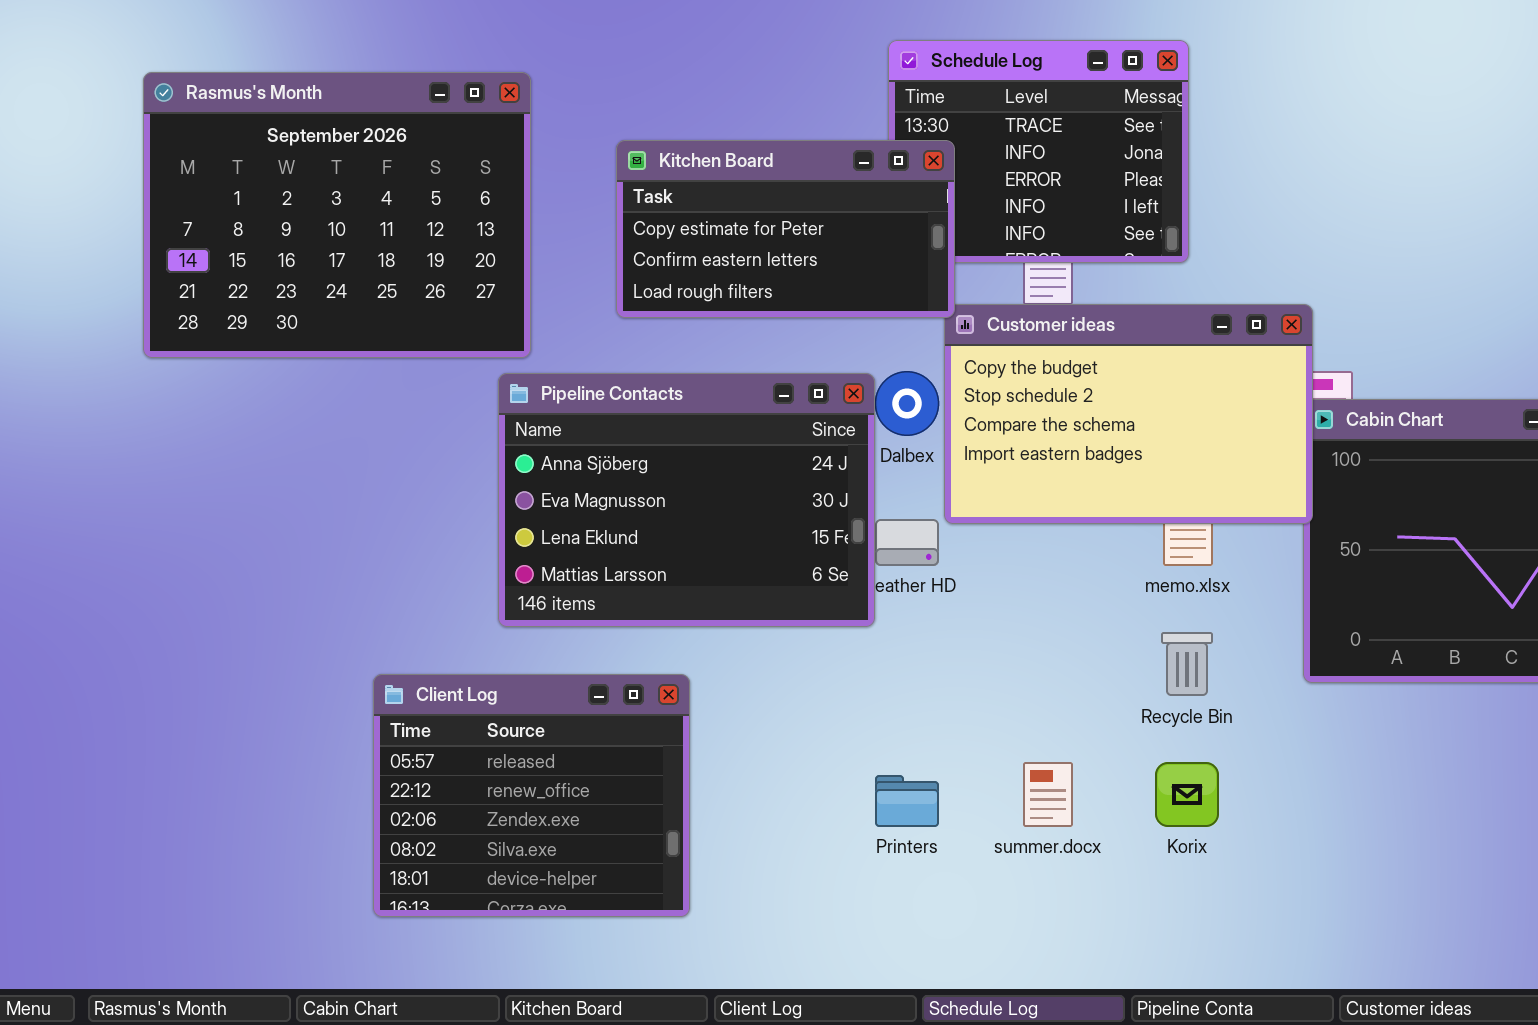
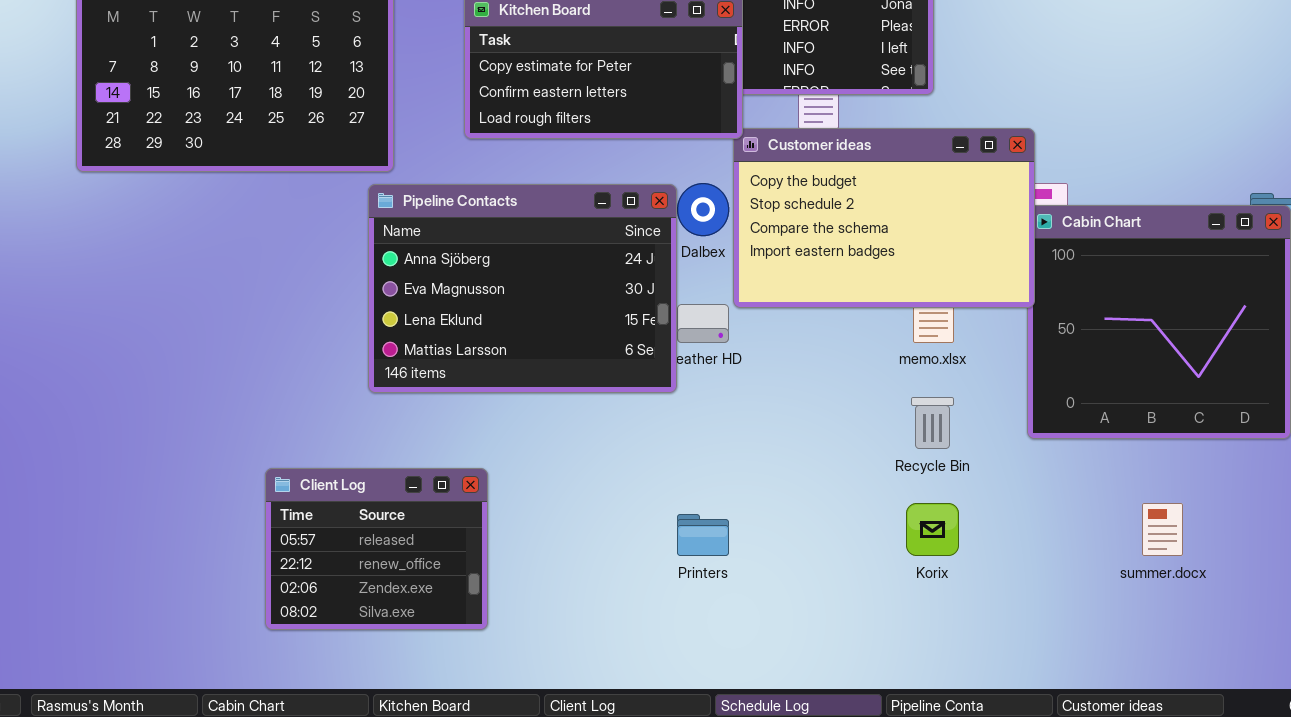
Client Log: [373,674,690,917] -> [265,468,488,630], resized
summer.docx: [1023,762,1073,827] -> [1142,503,1183,556], moved

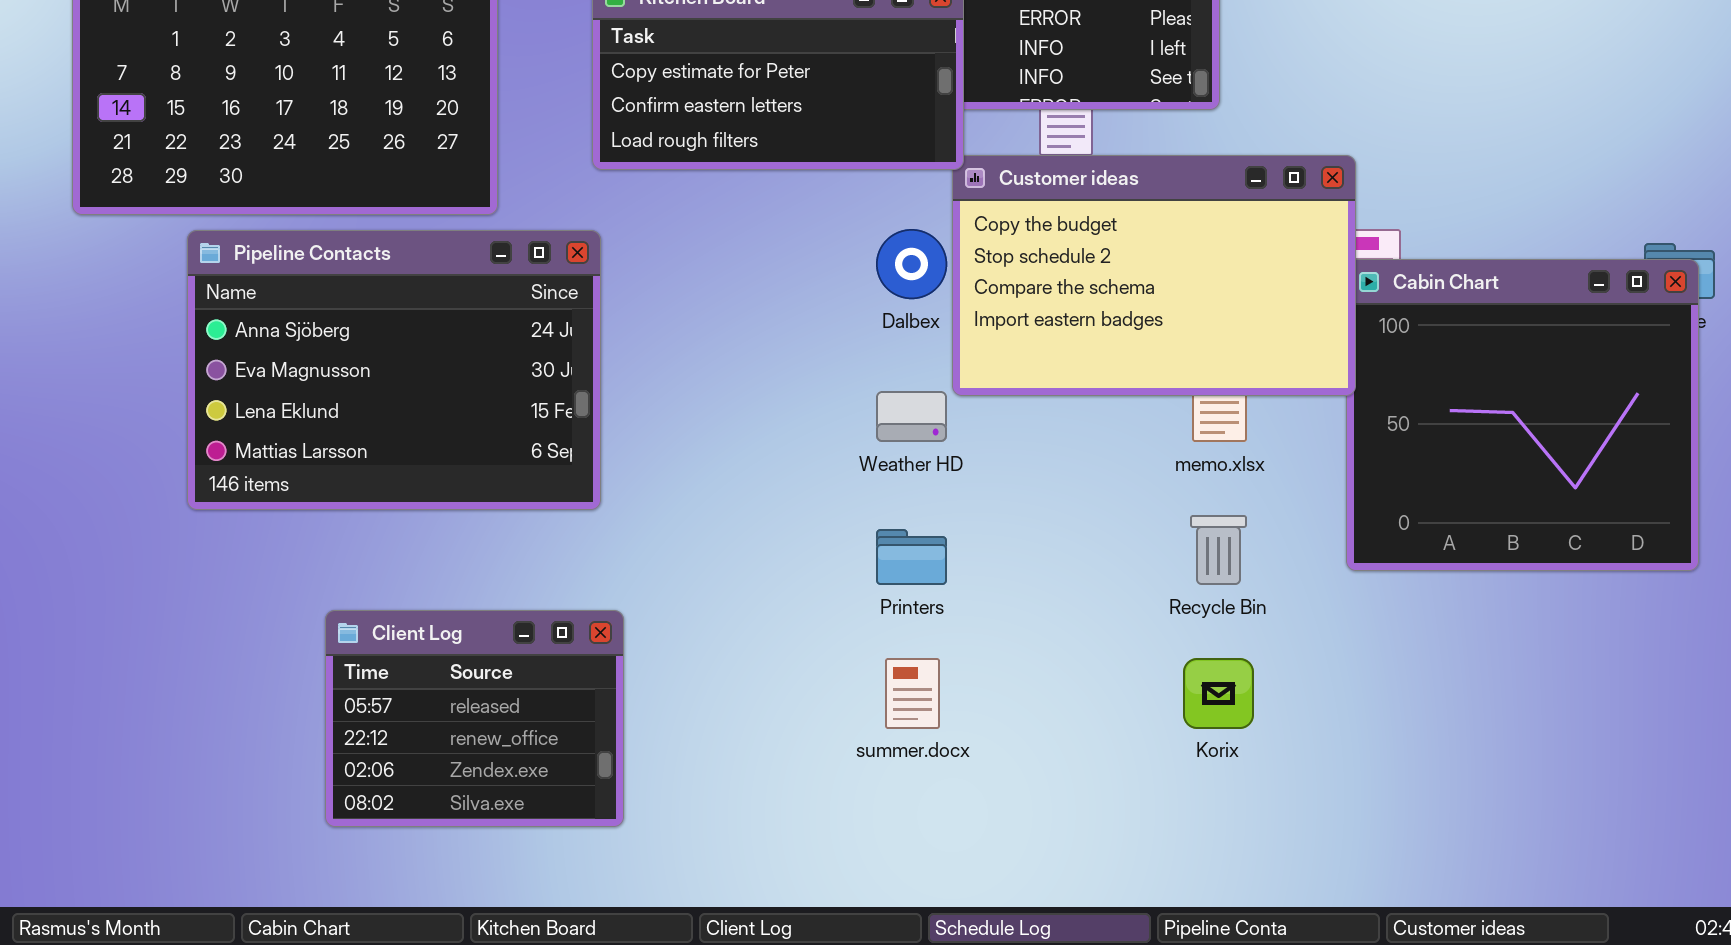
Pipeline Contacts: [368,184,677,393] -> [187,230,601,510], moved
summer.docx: [1142,503,1183,556] -> [885,658,940,729], moved
Printers: [677,514,729,556] -> [876,529,947,585], moved

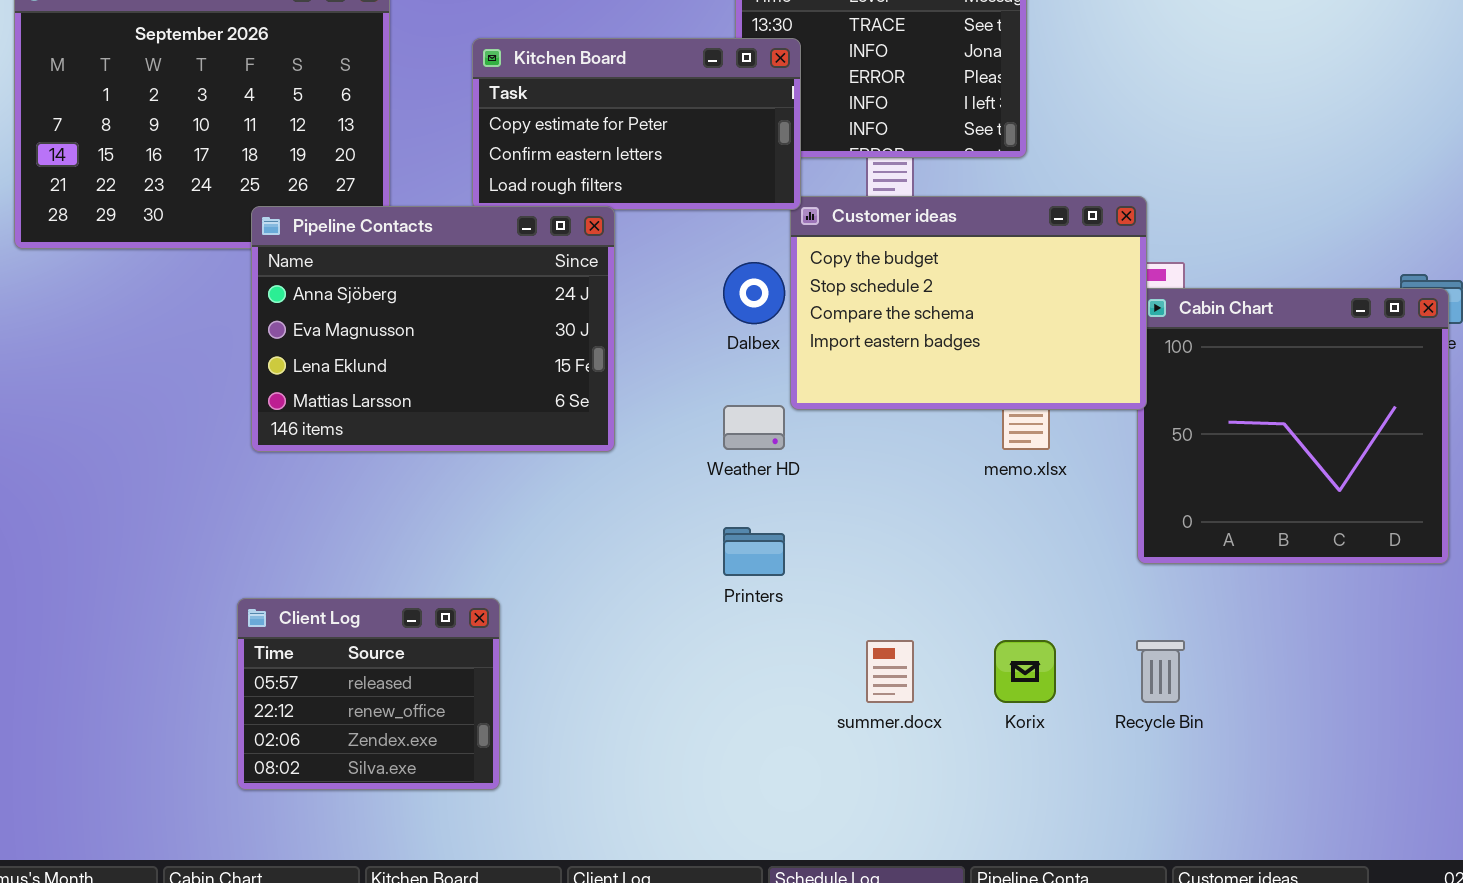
Pipeline Contacts: [187,230,601,510] -> [251,206,615,452], moved
Recycle Bin: [1190,515,1247,585] -> [1136,640,1185,703], moved
summer.docx: [885,658,940,729] -> [866,640,914,703], moved

